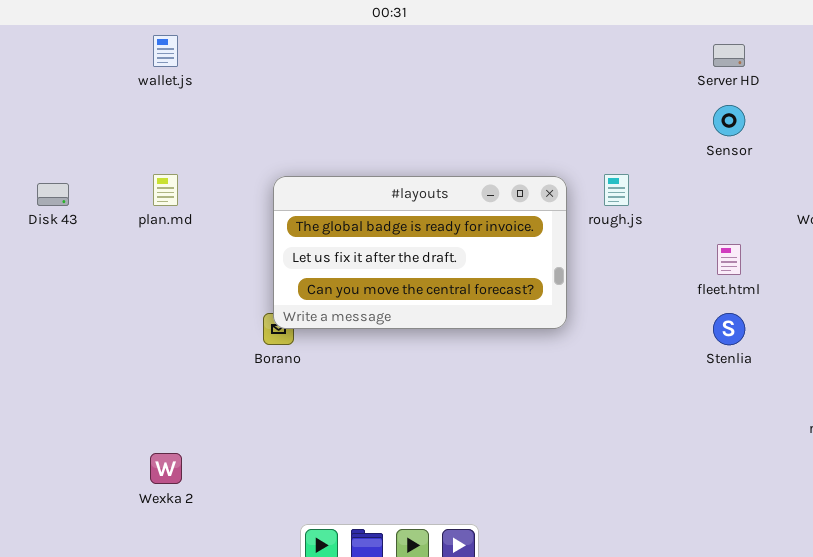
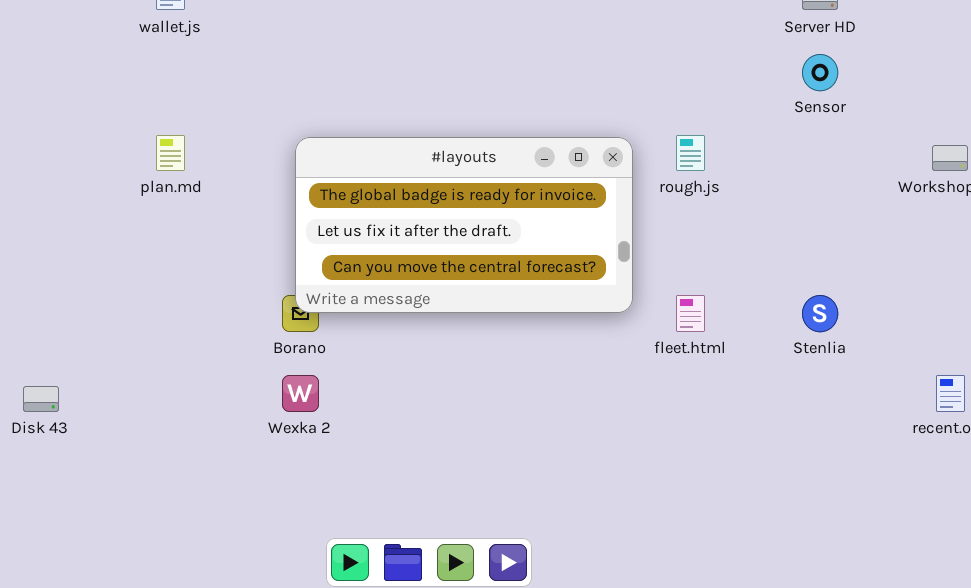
Disk 43: [37,183,69,206] -> [23,386,59,412], moved
fleet.html: [717,244,741,275] -> [676,295,705,332], moved
Wexka 2: [150,453,182,484] -> [282,375,319,412], moved

